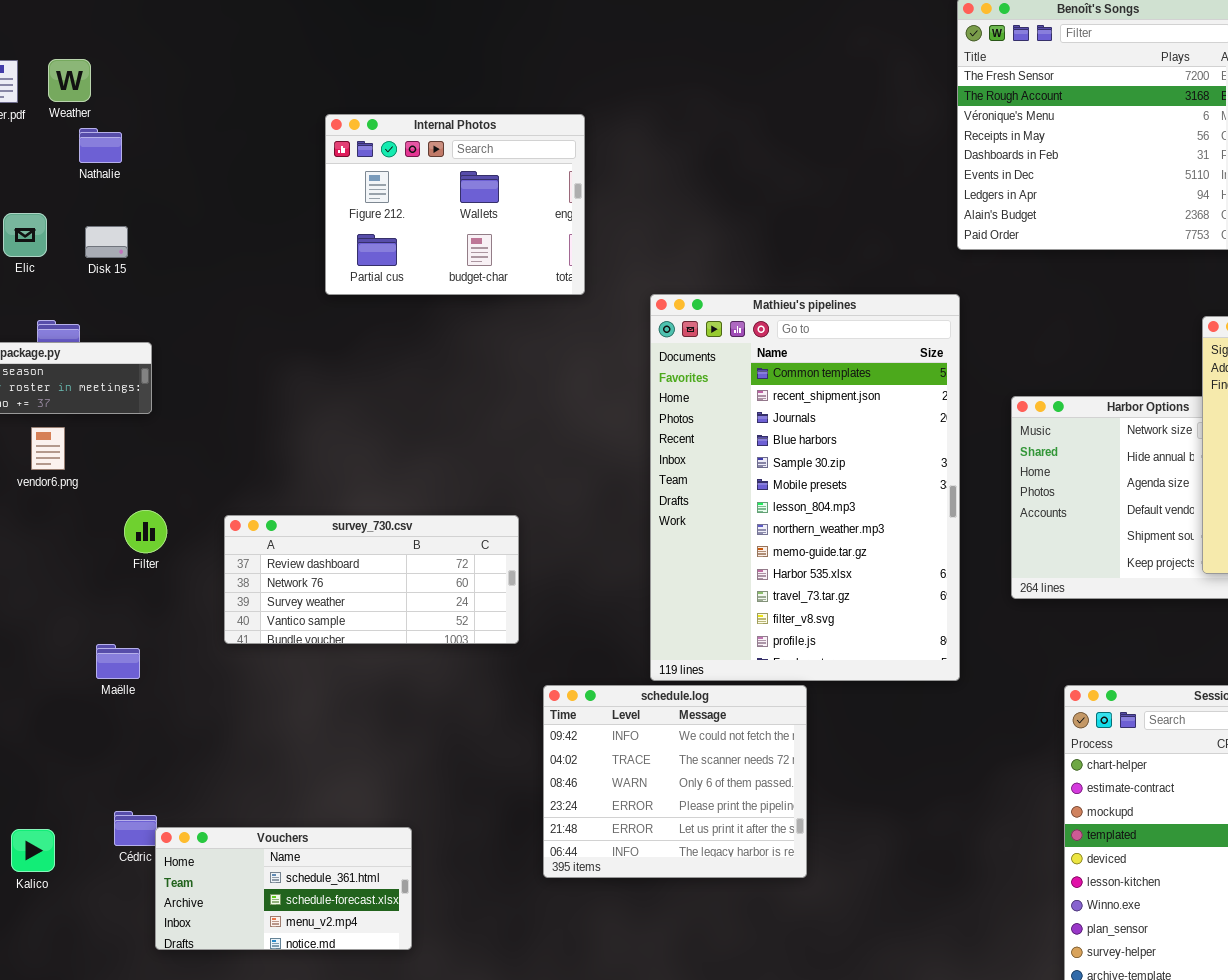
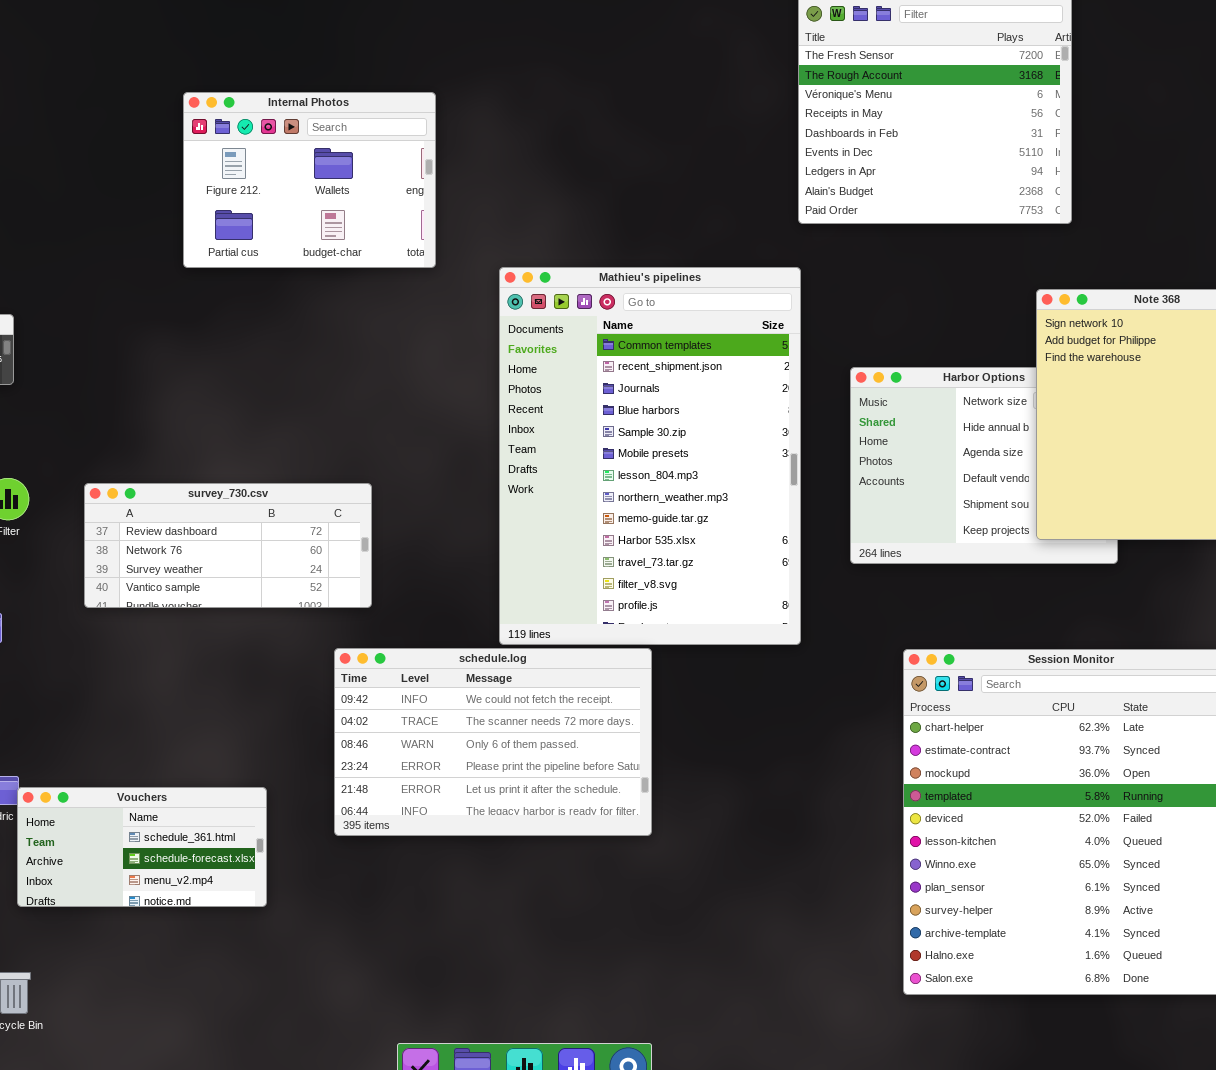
schedule.log: [543,685,807,878] -> [334,648,652,836], resized

